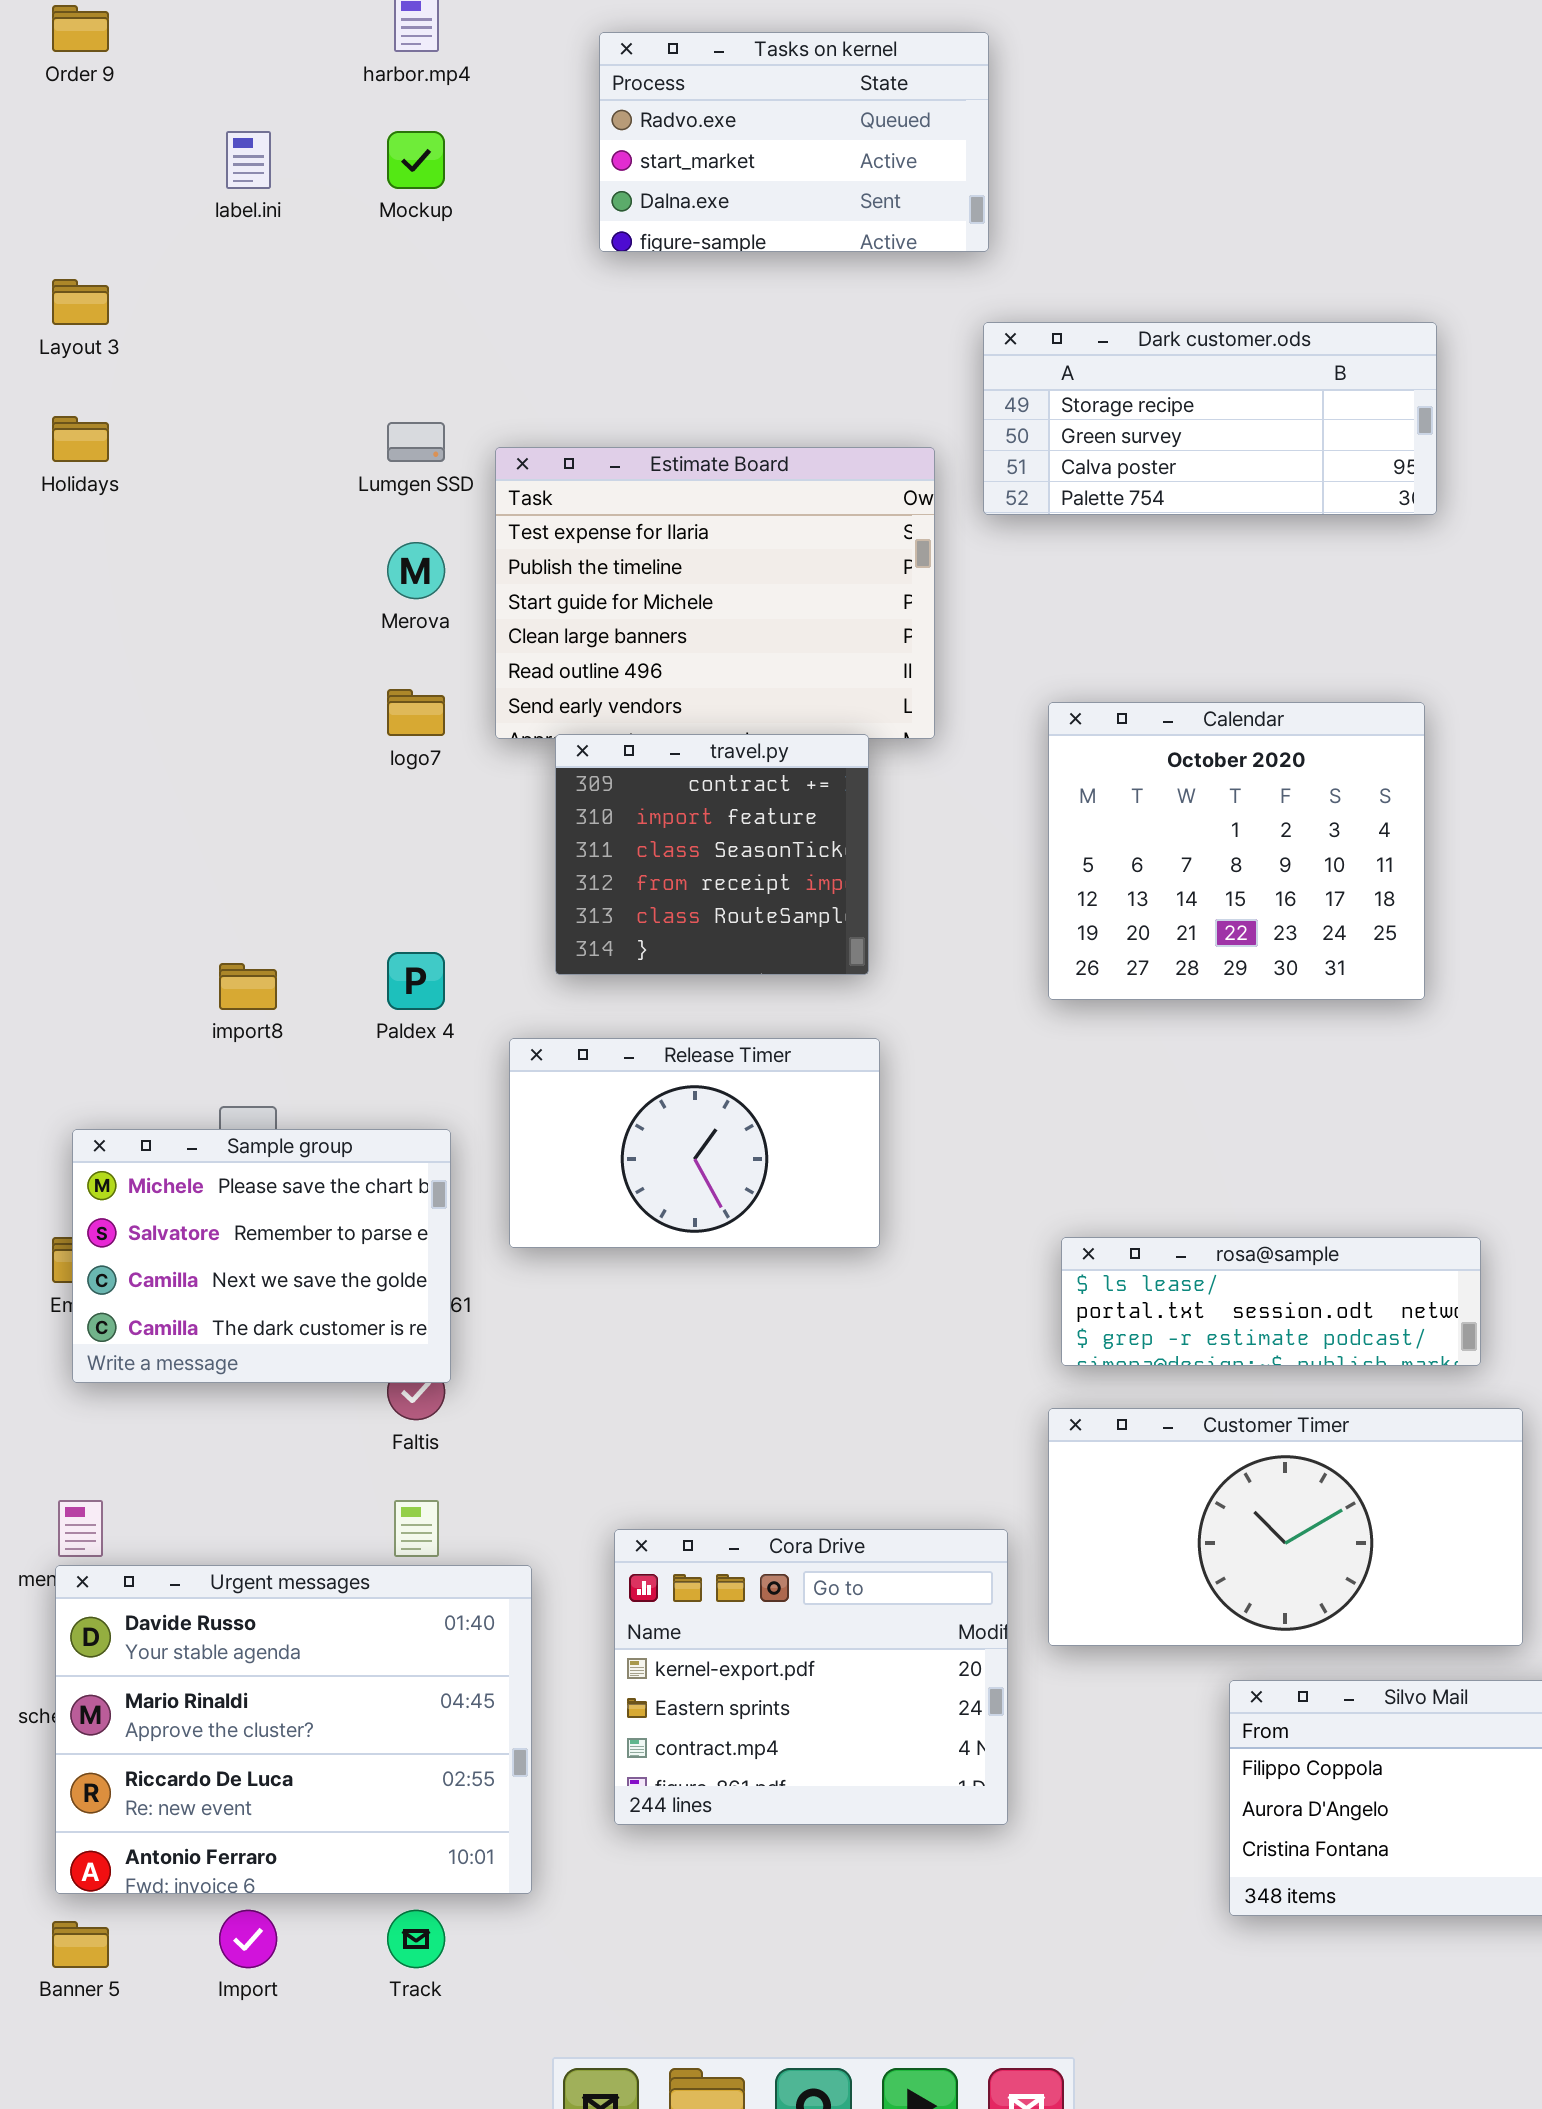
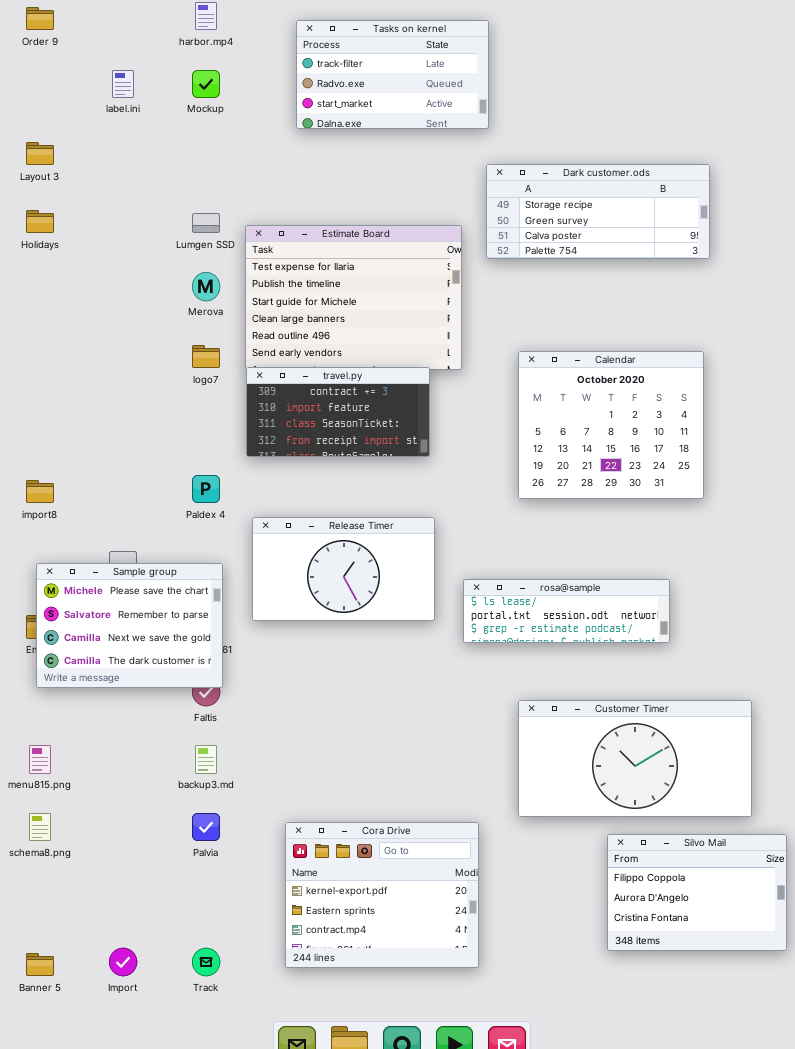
Tasks on kernel: [599,32,989,252] -> [296,20,489,129], scrolled up 1 row
travel.py: [555,734,869,975] -> [246,367,430,457], resized
import8: [219,963,277,1010] -> [26,480,54,503], moved
rosa@sample: [1061,1237,1481,1366] -> [463,579,670,643], moved
Cora Drive: [614,1529,1008,1825] -> [285,822,479,968], moved
Urgent messages: [55,1565,532,1894] -> none, closed

